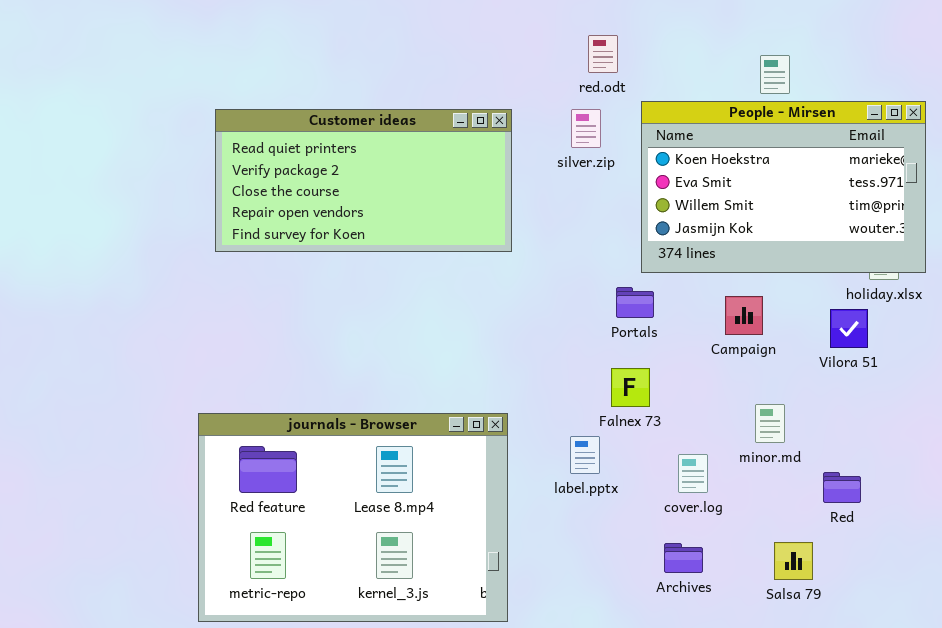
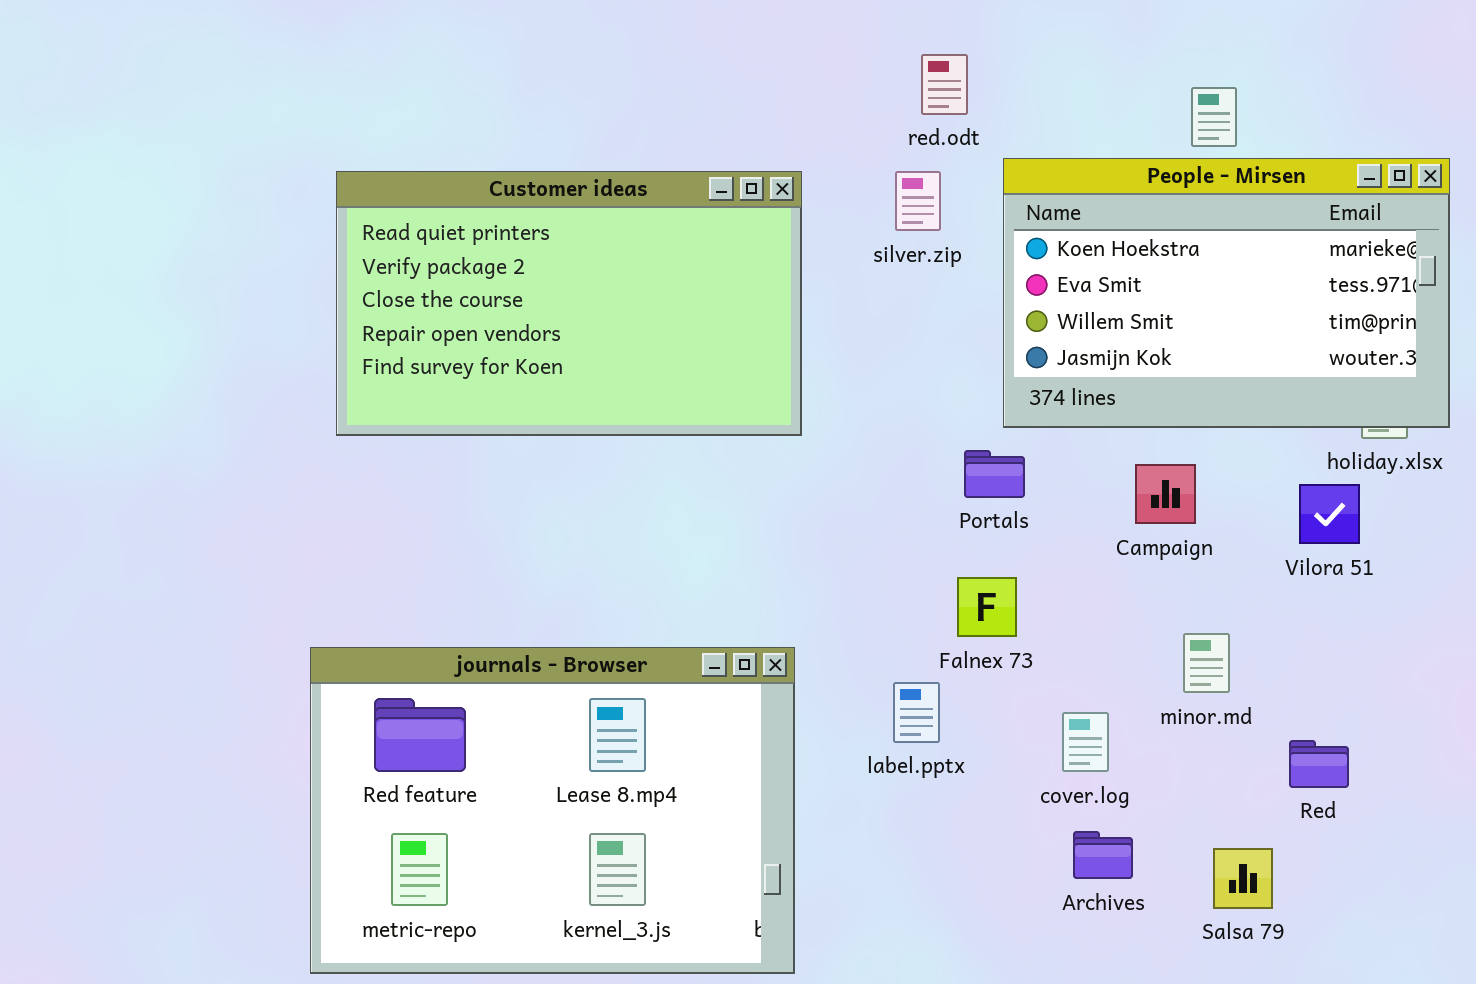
Customer ideas: [215,109,512,252] -> [336,171,802,436], resized
Archives: [664,543,703,573] -> [1073,831,1133,879], moved

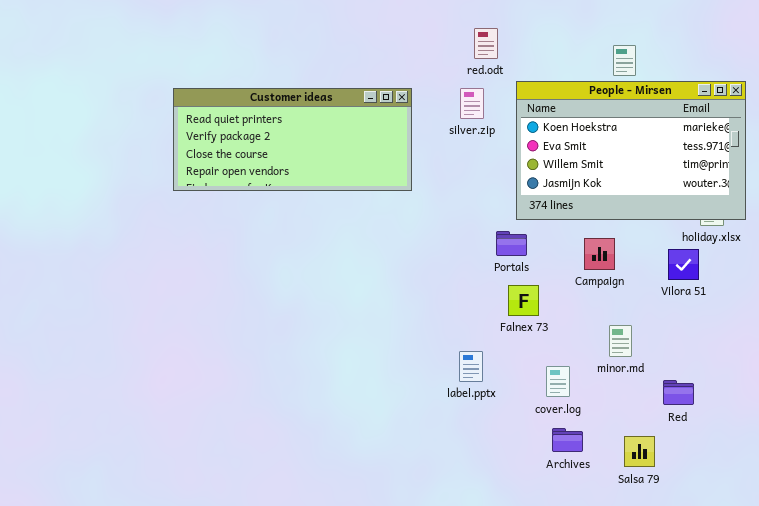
Customer ideas: [336,171,802,436] -> [173,88,412,191], resized
Falnex 73: [957,577,1017,637] -> [508,285,539,316], moved
journals - Browser: [310,647,795,974] -> none, closed

